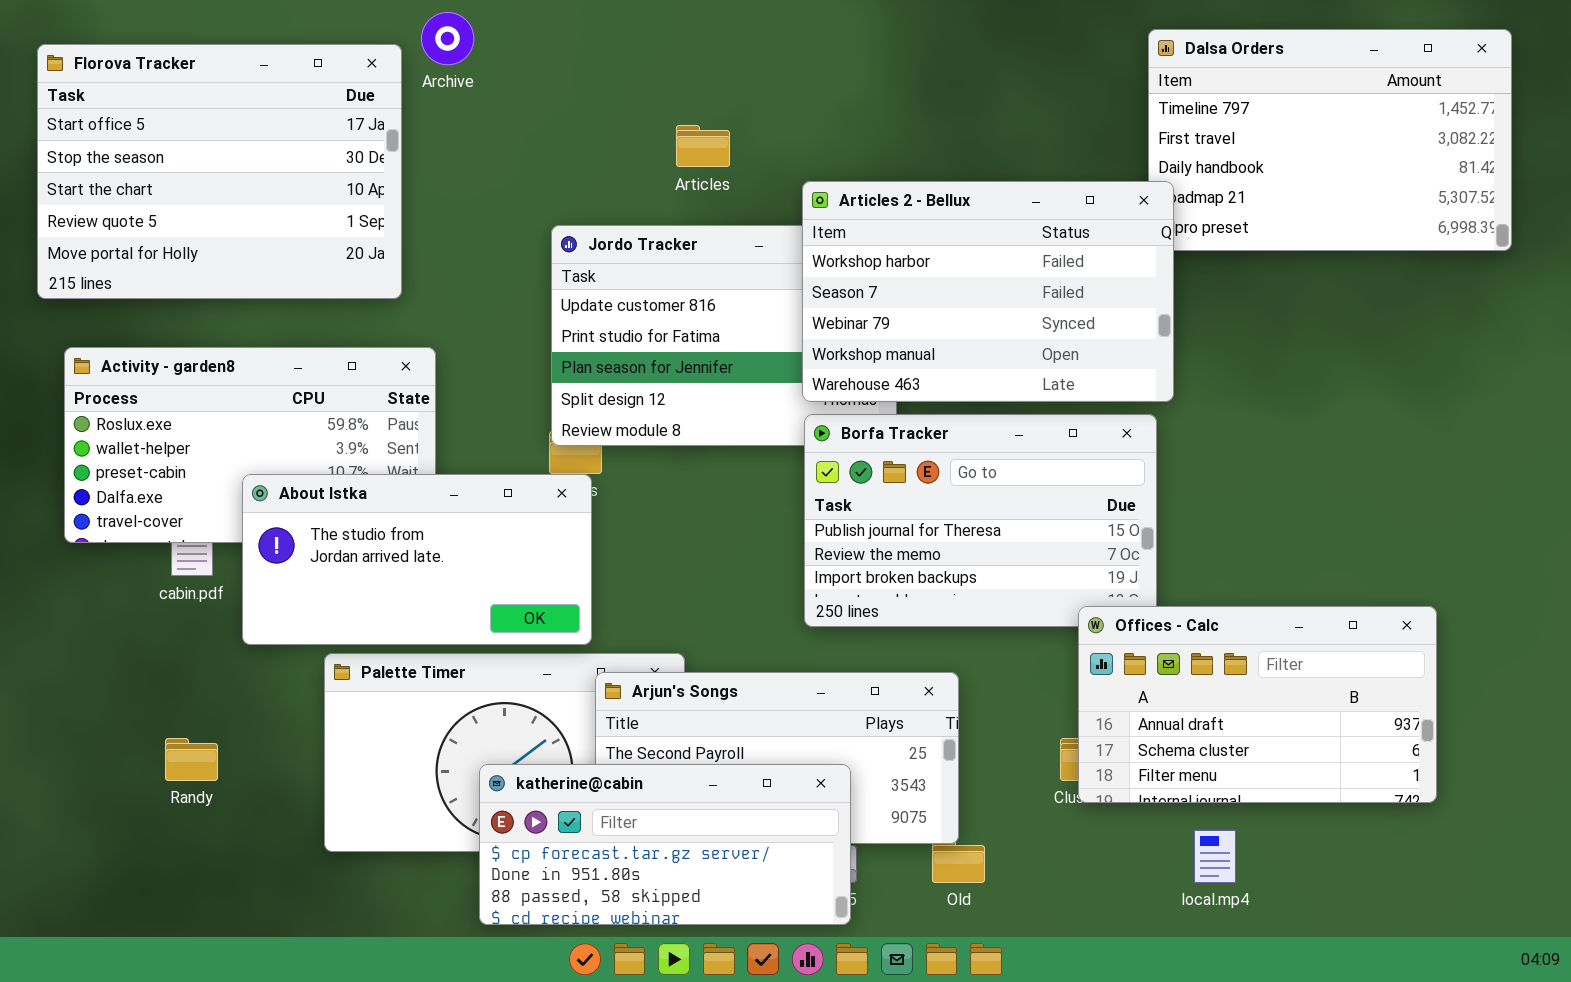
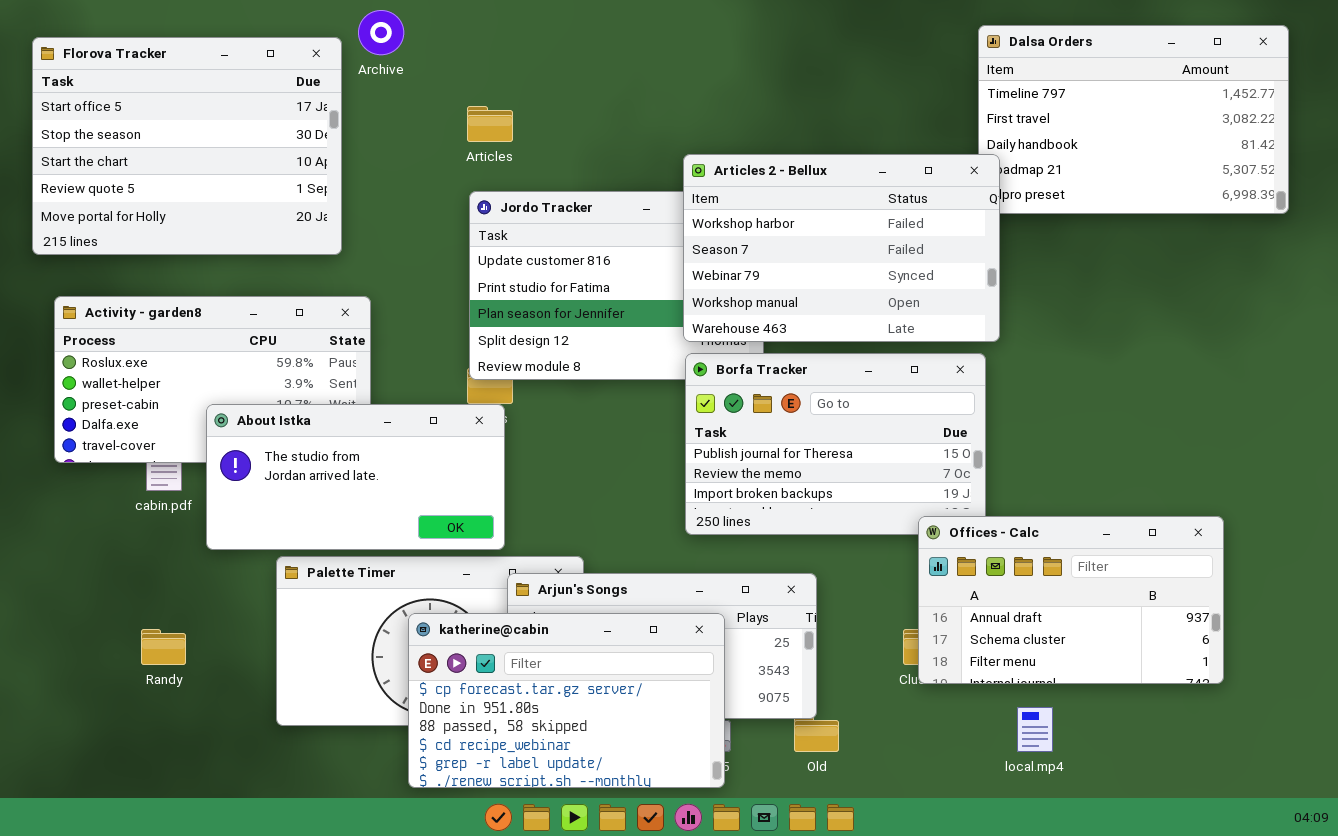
Articles: [676,125,730,167] -> [467,106,513,142], moved
katherine@cabin: [479,764,851,925] -> [408,613,725,788], resized

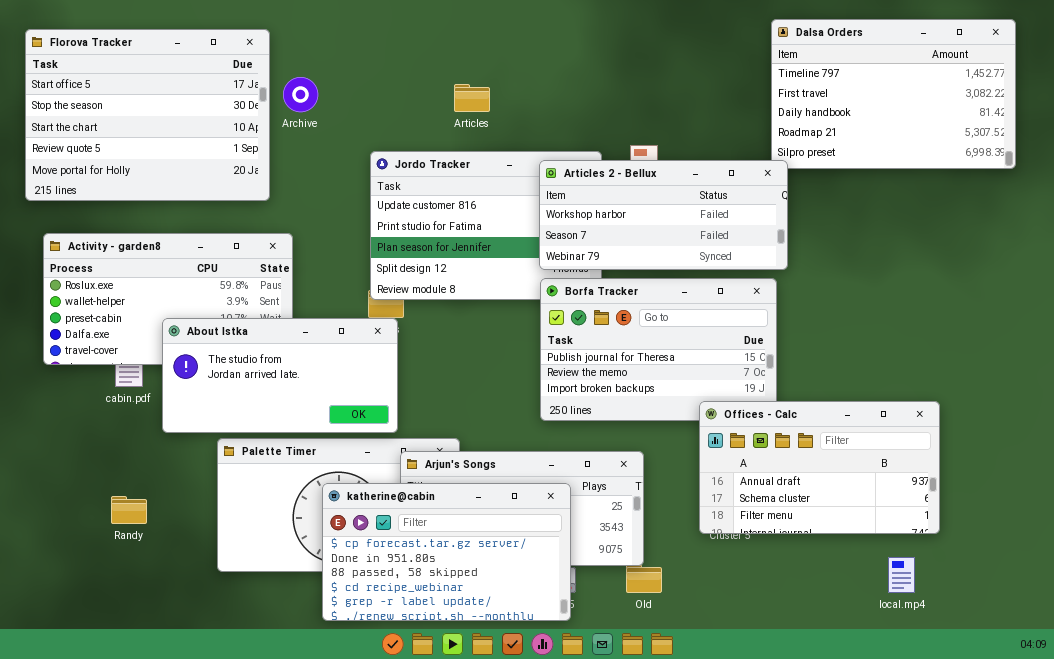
Archive: [358,10,404,55] -> [283,77,318,112], moved
Articles: [467,106,513,142] -> [454,84,490,112], moved
Articles 2 - Bellux: [683,154,1000,342] -> [539,160,788,270], resized
Offices - Calc: [918,516,1224,684] -> [699,401,940,534], moved
local.mp4: [1017,707,1053,752] -> [888,557,915,593], moved

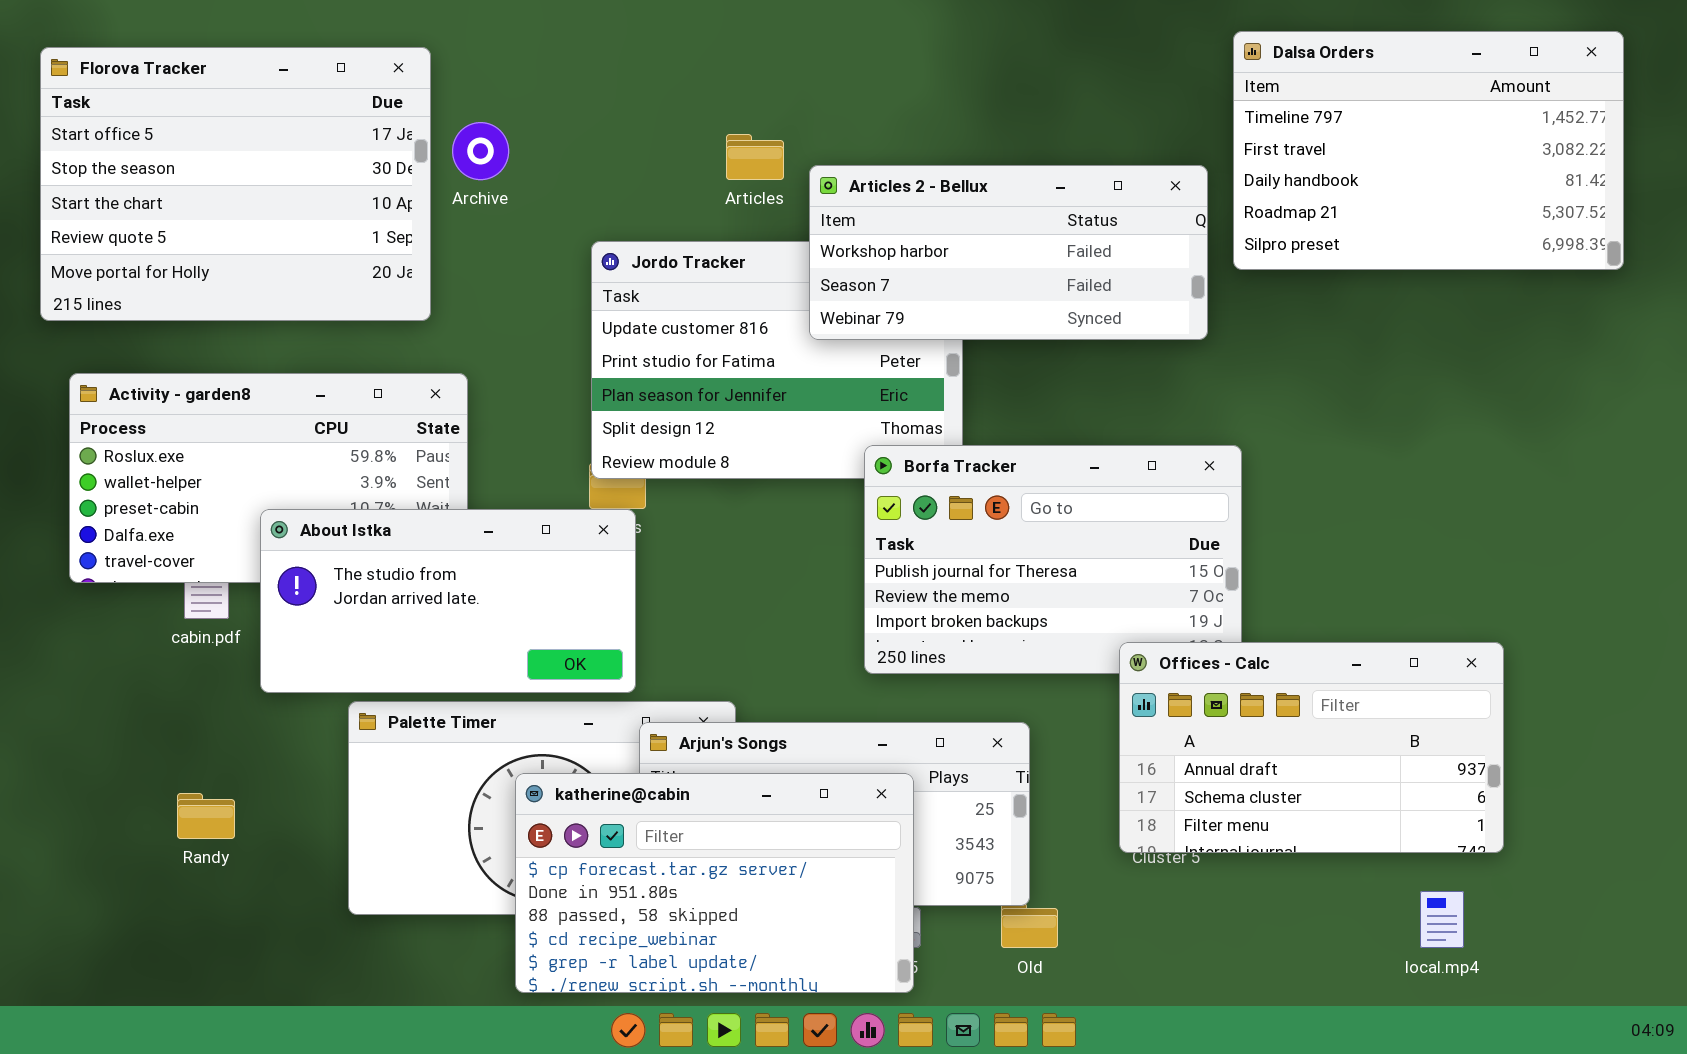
Articles 2 - Bellux: [539,160,788,270] -> [809,165,1208,340], moved

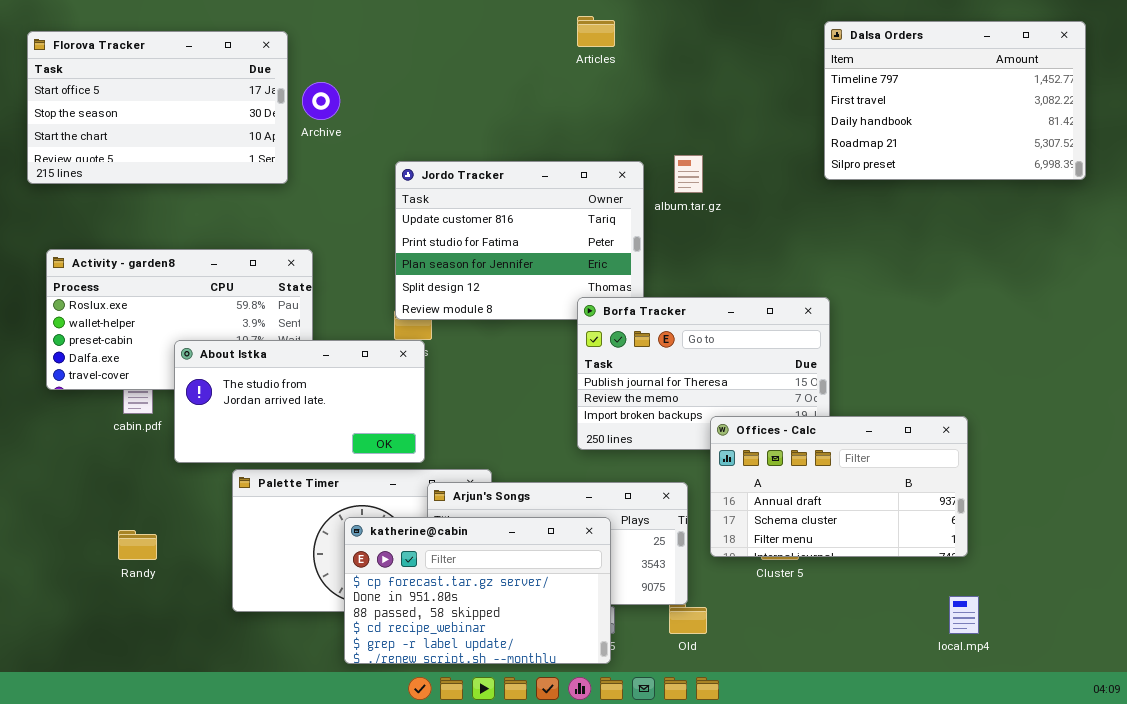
Florova Tracker: [40,47,431,321] -> [27,31,288,184], resized
Articles: [726,134,784,180] -> [577,16,615,47], moved
Articles 2 - Bellux: [809,165,1208,340] -> none, closed
Offices - Calc: [1119,642,1504,853] -> [710,416,968,557], moved

